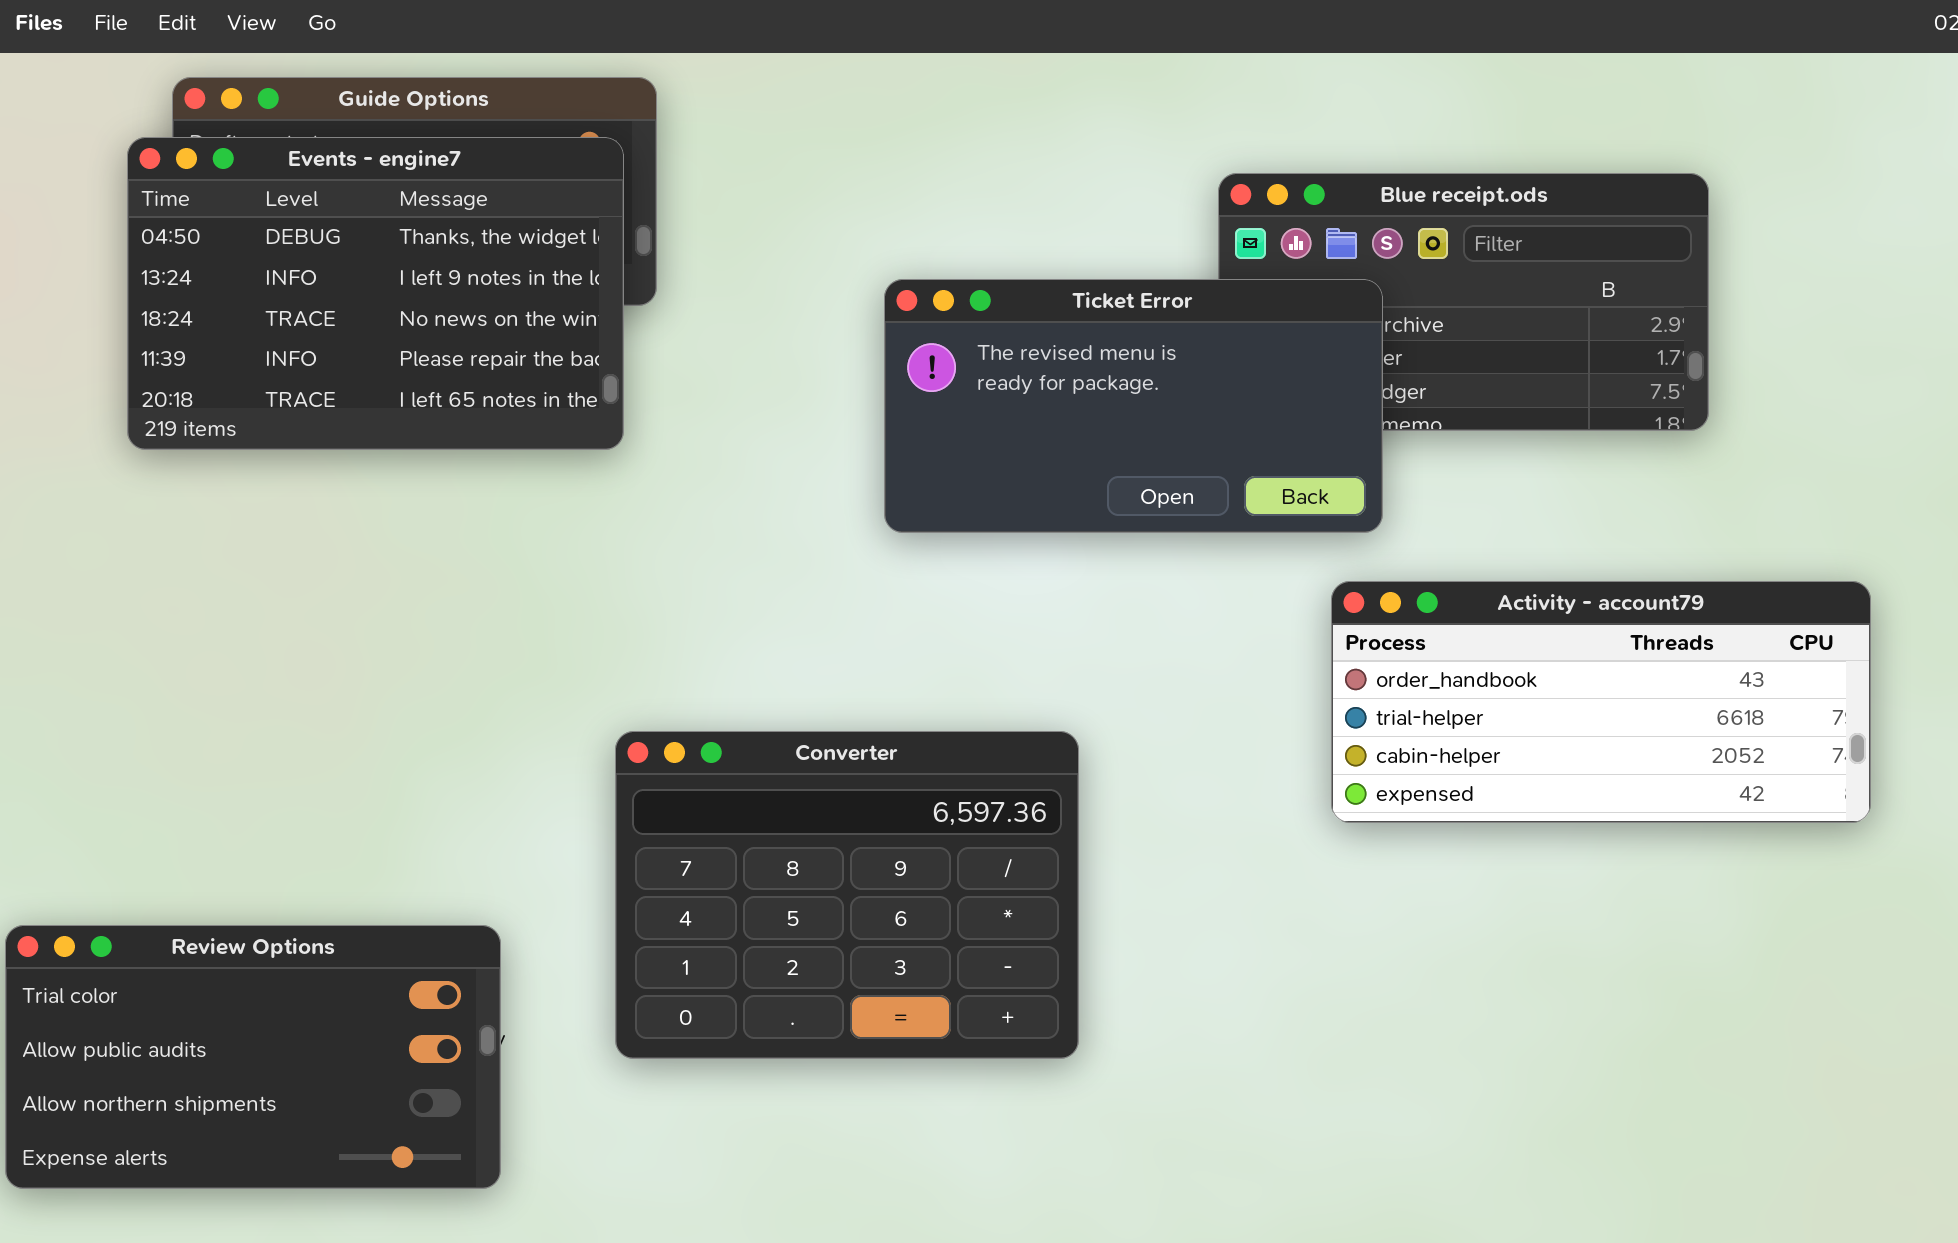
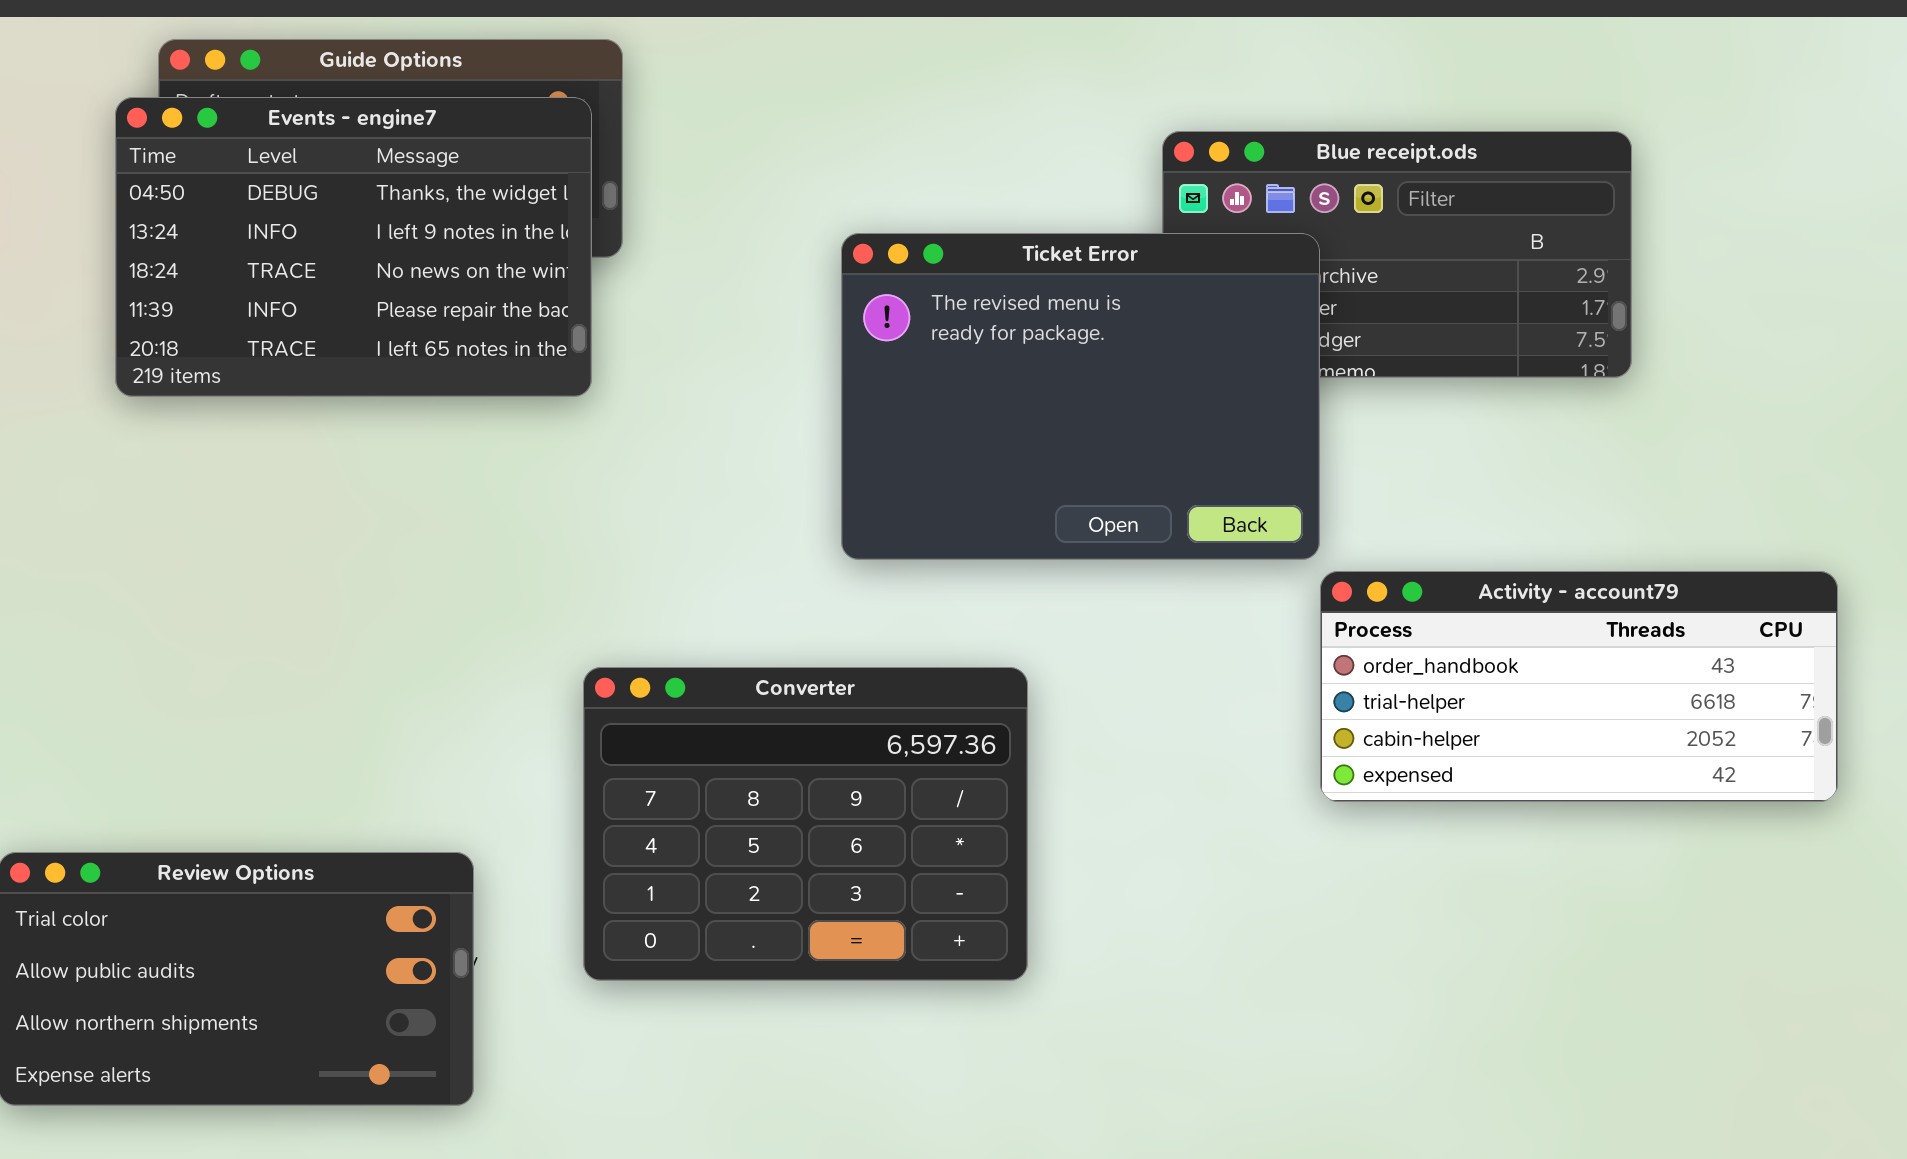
Ticket Error: [884,279,1383,533] -> [841,233,1320,560], resized
Activity - account79: [1331,581,1871,823] -> [1320,571,1838,802], moved

